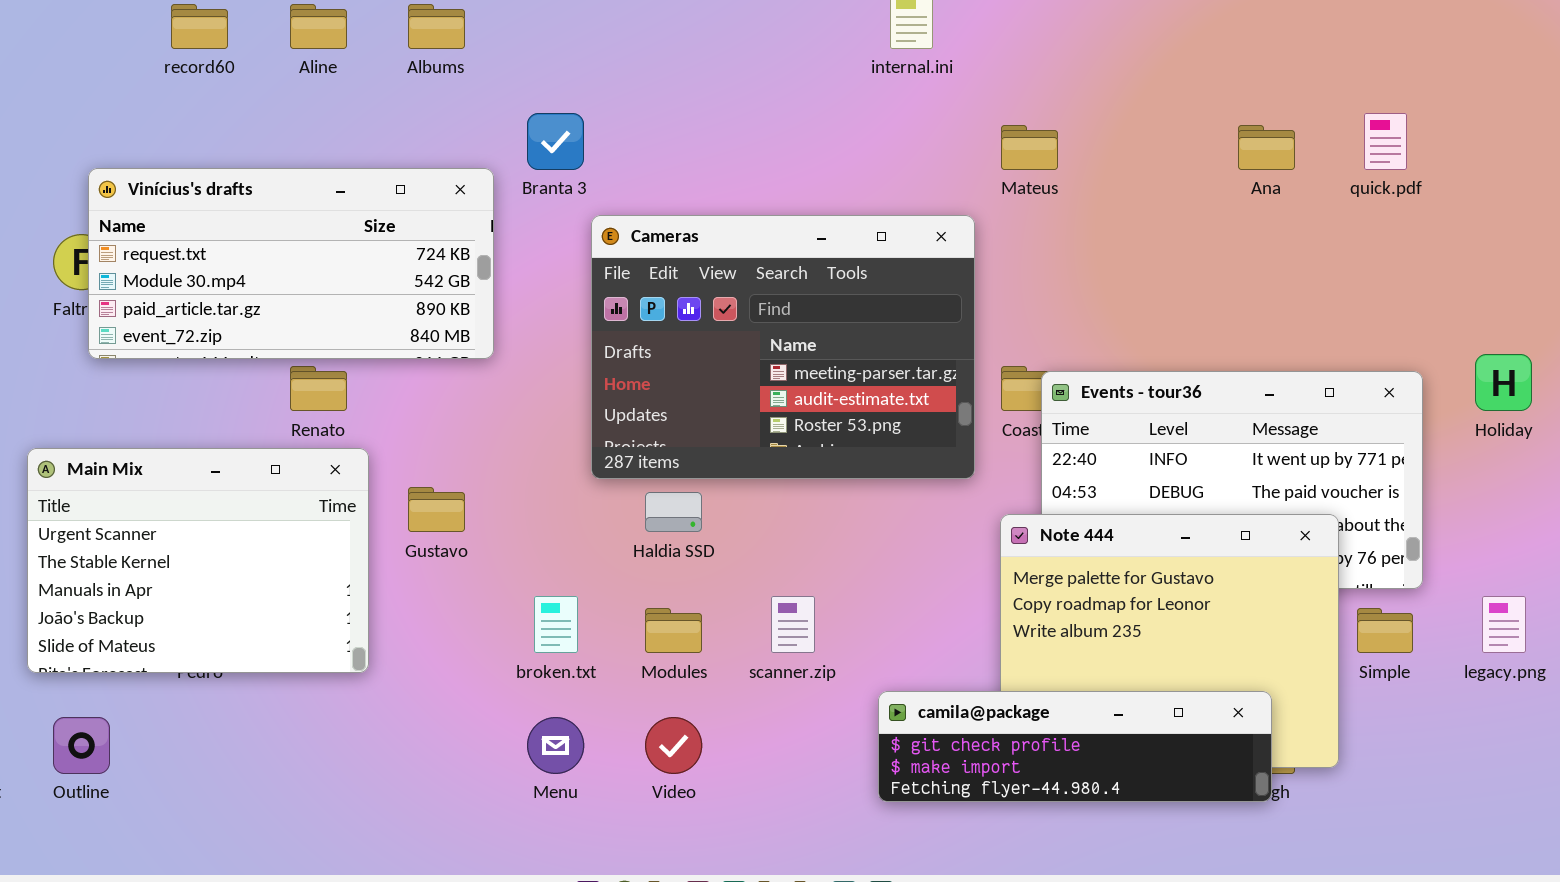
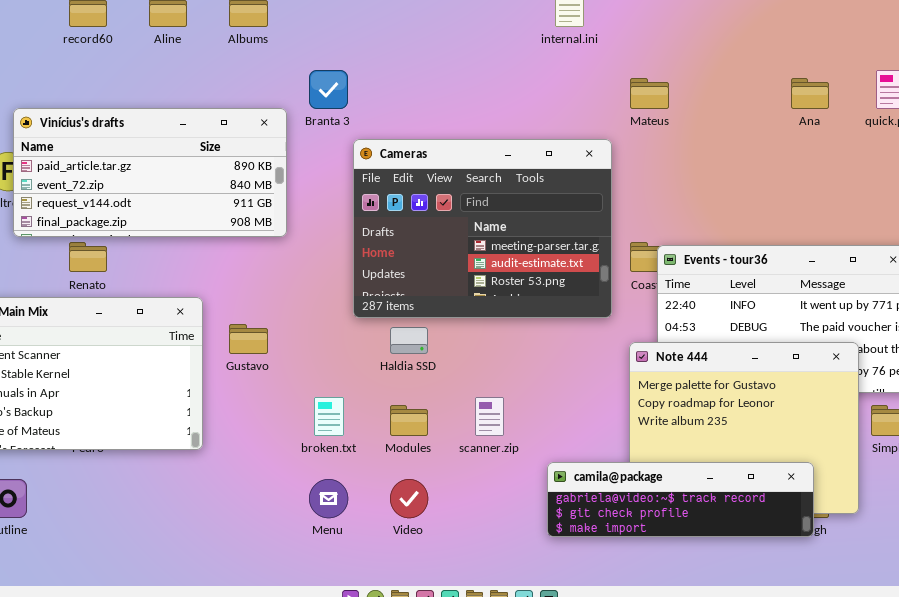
Vinícius's drafts: [88,168,494,359] -> [13,108,287,237], scrolled down 2 rows
Renato: [290,366,347,411] -> [69,242,107,272], moved
camila@package: [878,691,1272,802] -> [547,462,814,537], scrolled up 1 row

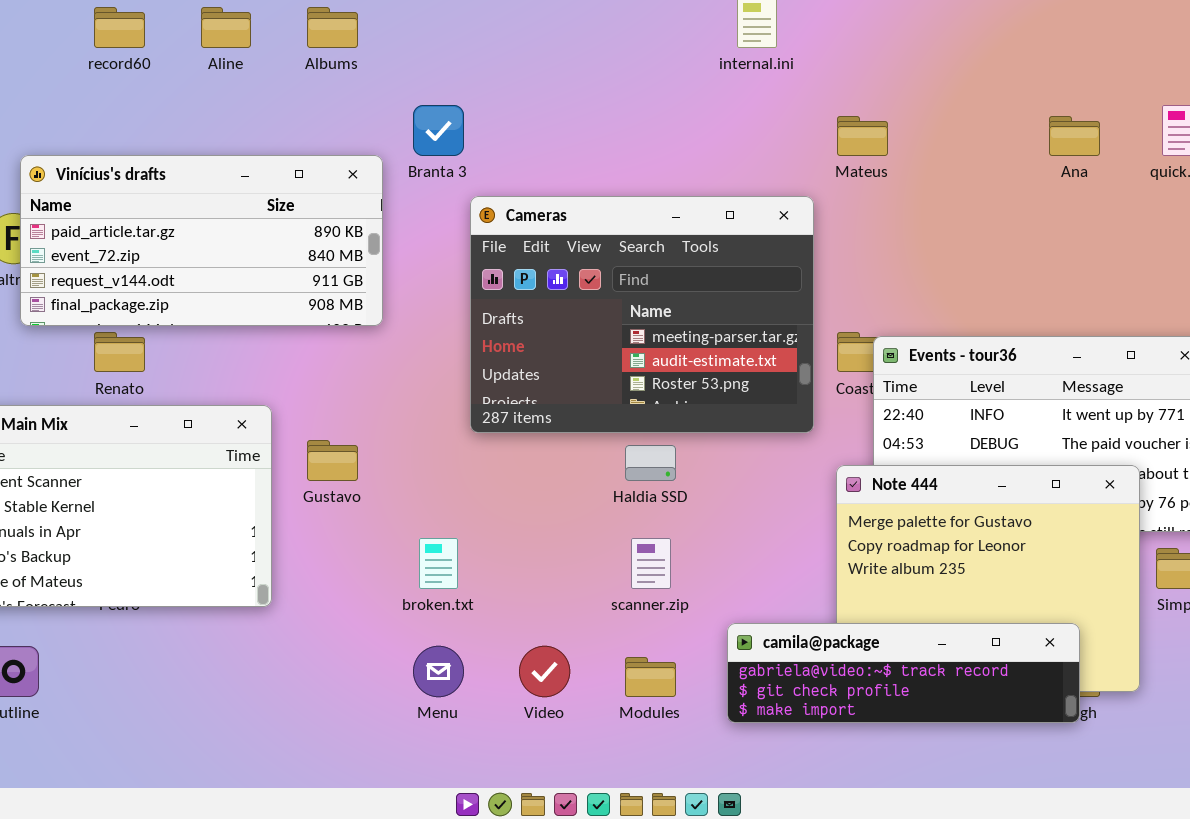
Haldia SSD: [390,327,428,354] -> [625,445,676,481], moved
Modules: [390,405,428,436] -> [625,657,676,697], moved

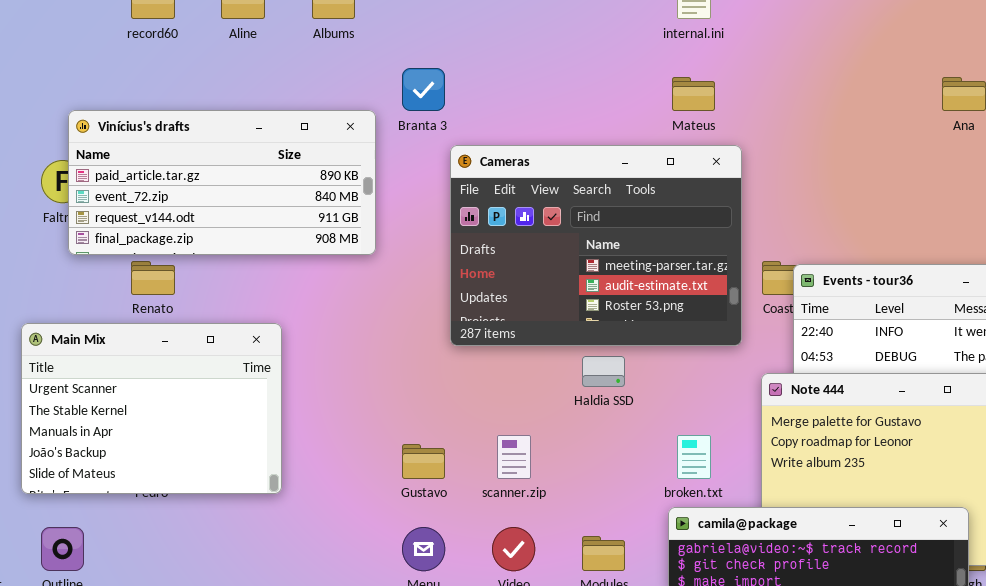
Mateus: [837,116,888,156] -> [672,77,715,111], moved
Gustavo: [307,440,358,481] -> [402,444,445,479], moved
broken.txt: [419,538,458,589] -> [677,435,711,479], moved
scanner.zip: [631,538,671,589] -> [497,435,531,479], moved

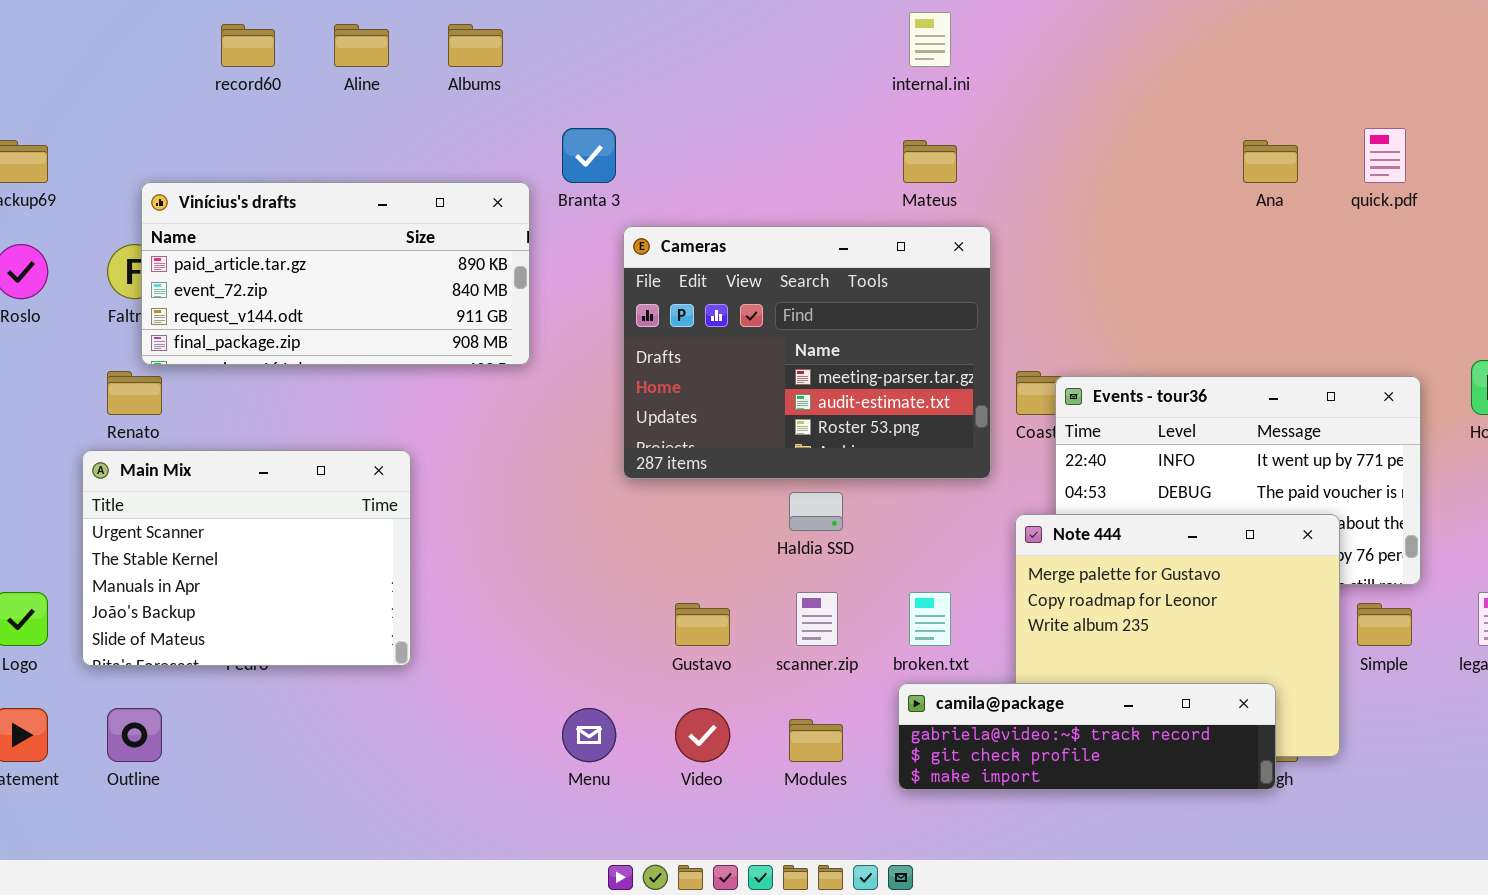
Renato: [131,261,175,295] -> [107,371,162,415], moved
scanner.zip: [497,435,531,479] -> [796,592,838,646], moved
Gustavo: [402,444,445,479] -> [675,603,730,646], moved

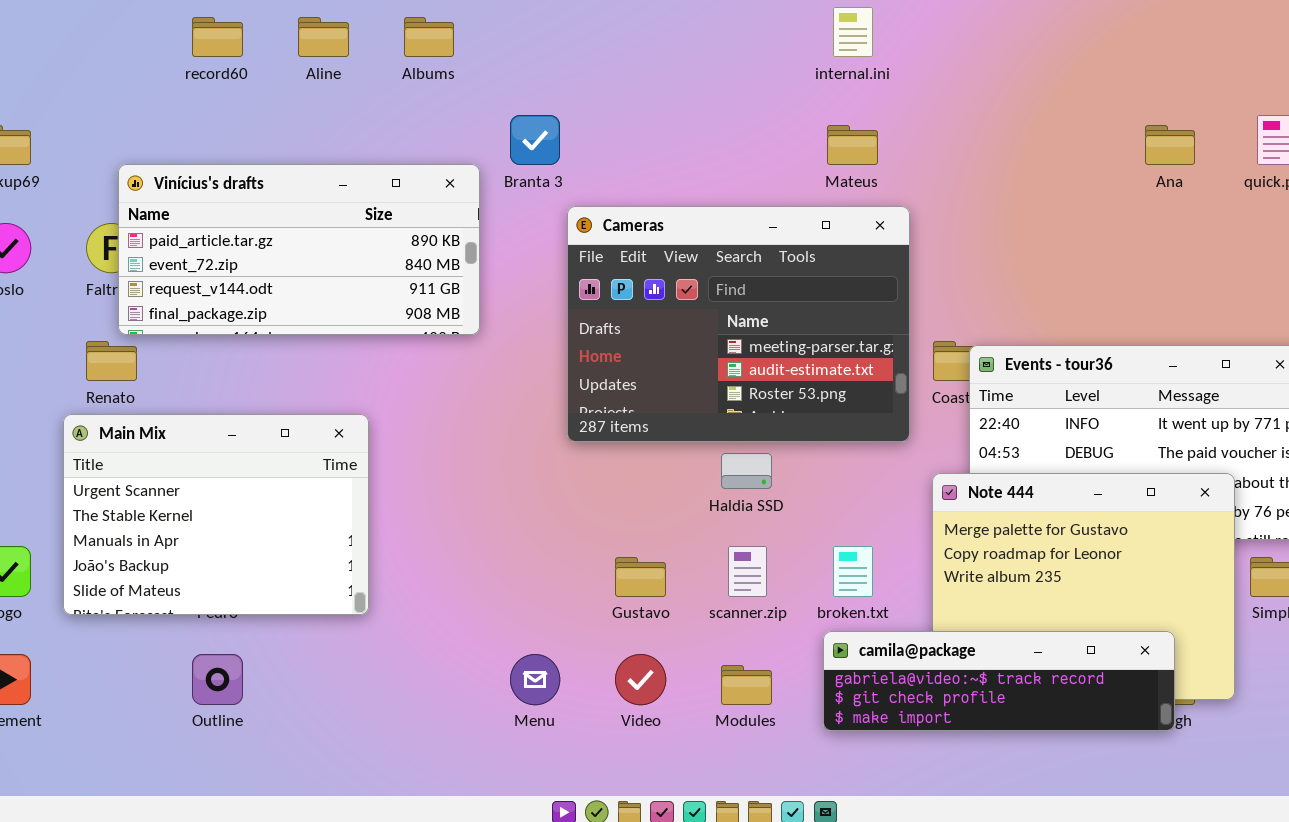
Outline: [107,708,162,762] -> [192,654,243,705], moved

